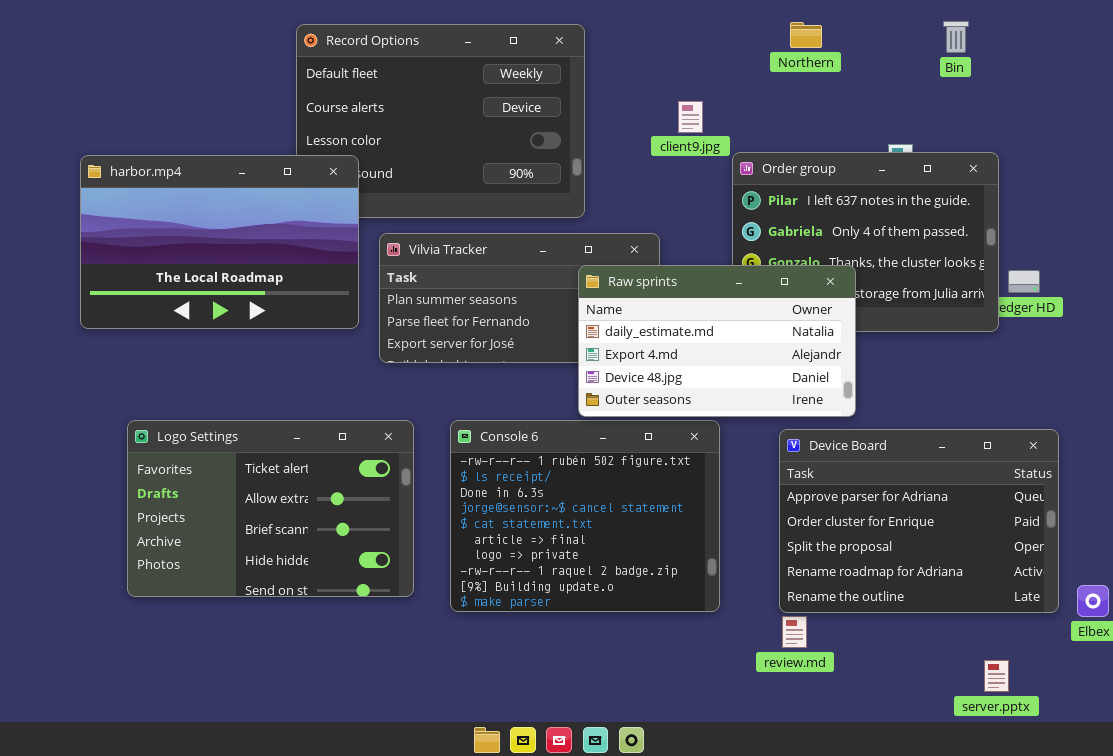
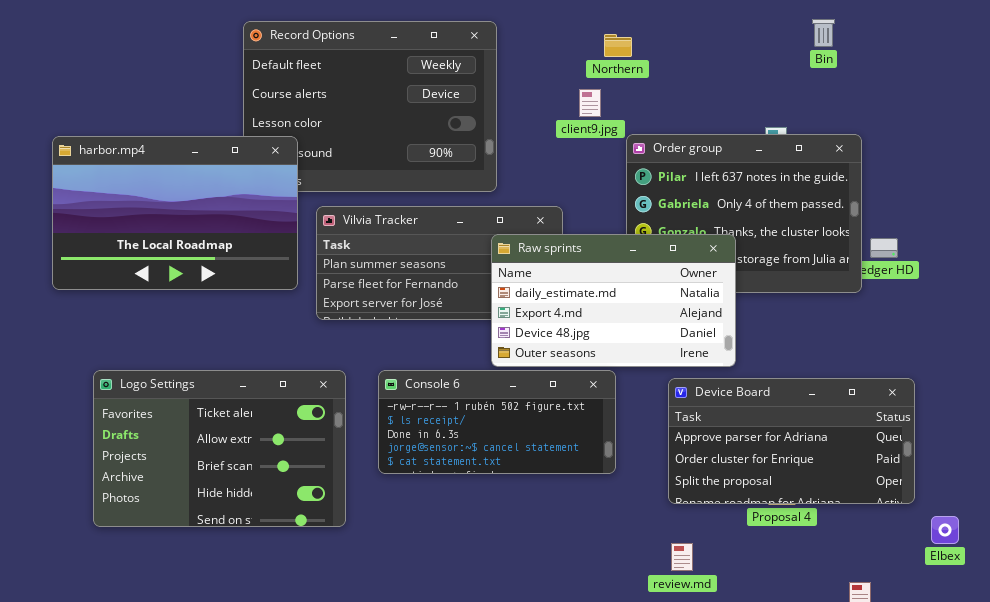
Northern: [790,22,822,48] -> [604,34,632,57], moved
Console 6: [450,420,720,612] -> [378,370,616,474], resized
Device Board: [779,429,1059,613] -> [668,378,915,504], resized

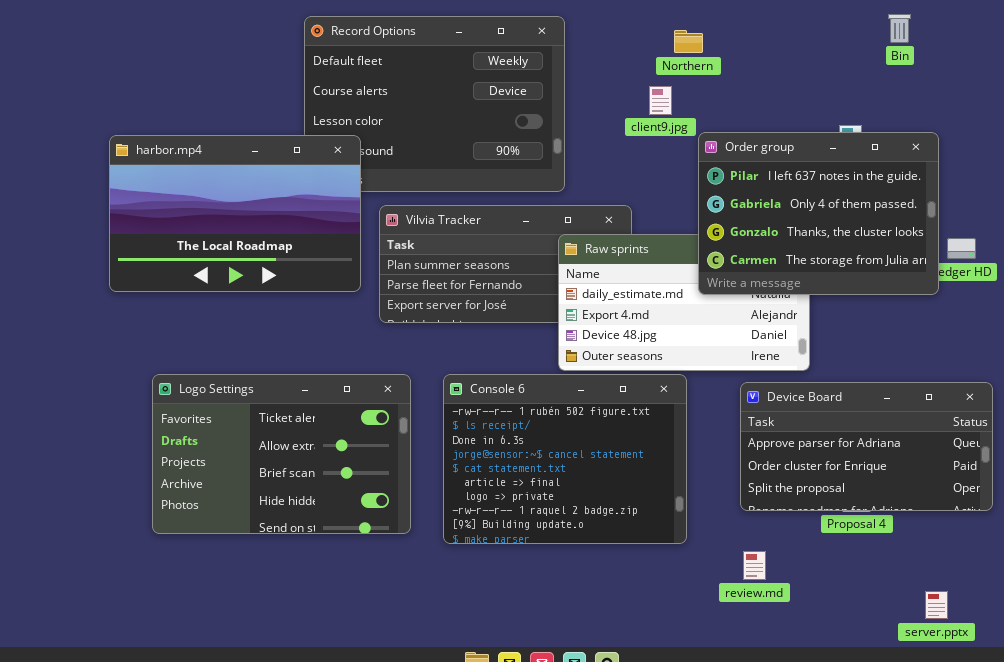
Order group: [626,134,862,293] -> [698,132,939,295], raised
Console 6: [378,370,616,474] -> [443,374,687,544], resized

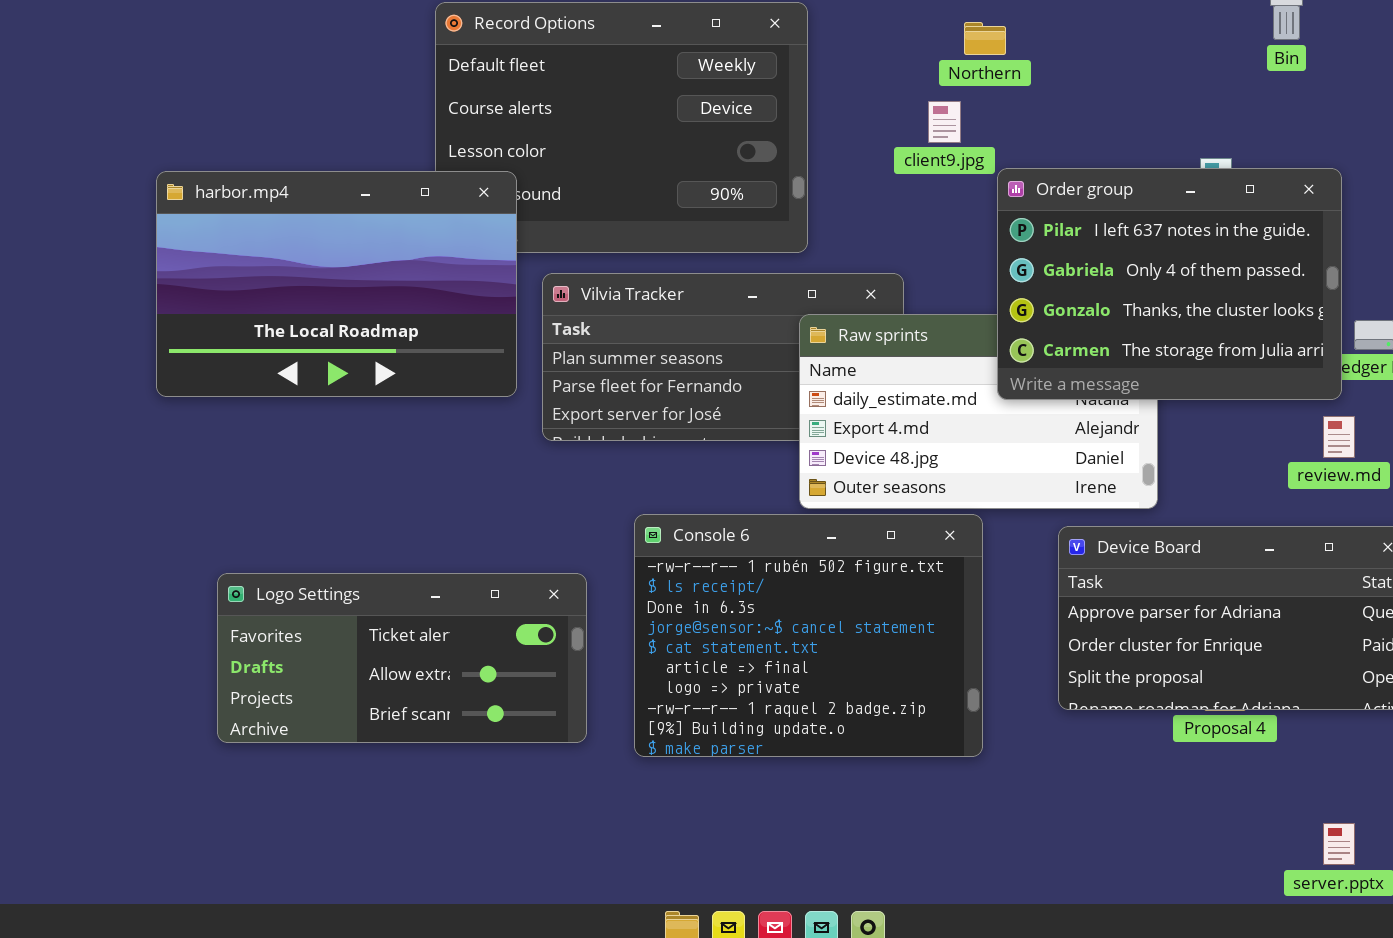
Logo Settings: [152,374,411,534] -> [217,573,587,743], resized
review.md: [743,551,766,580] -> [1323,416,1355,458], moved

